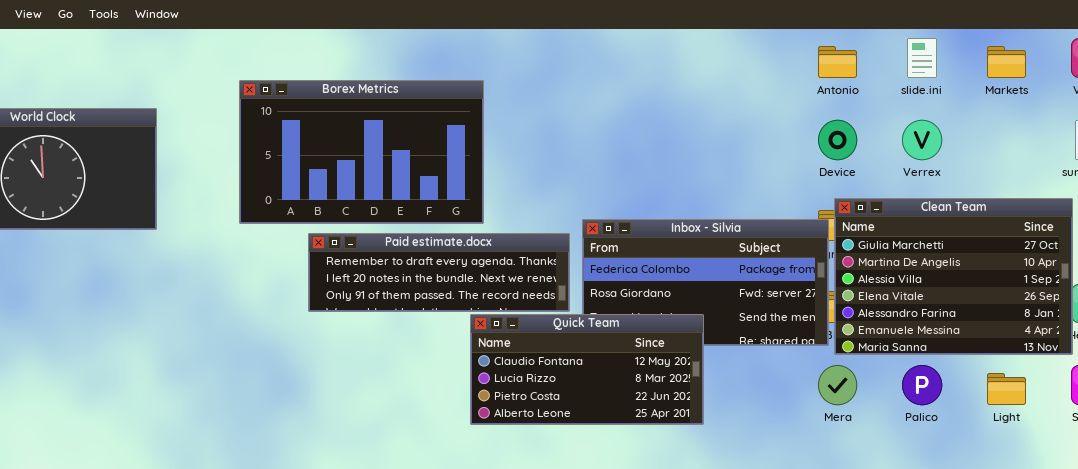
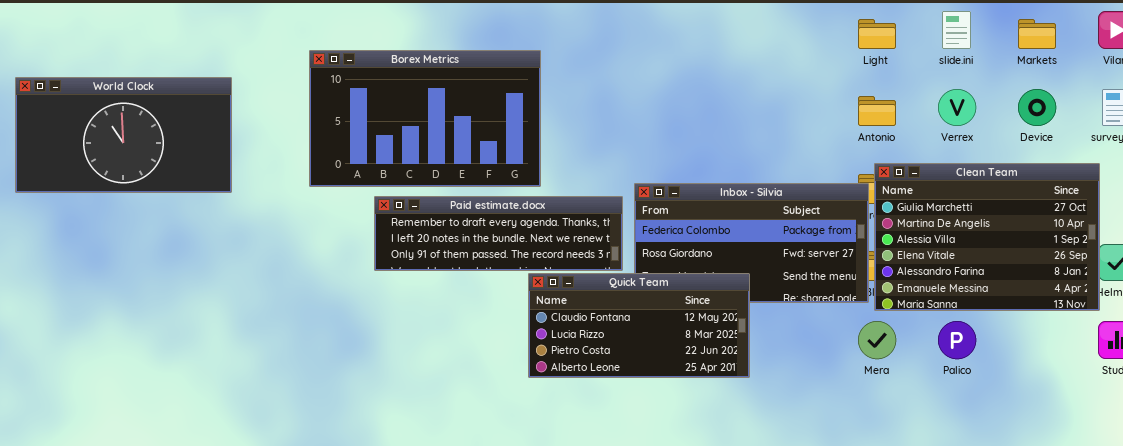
Antonio: [818,46,857,78] -> [858,96,896,126], moved
Device: [818,120,857,160] -> [1018,89,1056,126], moved
Light: [987,373,1026,405] -> [858,19,896,49], moved

